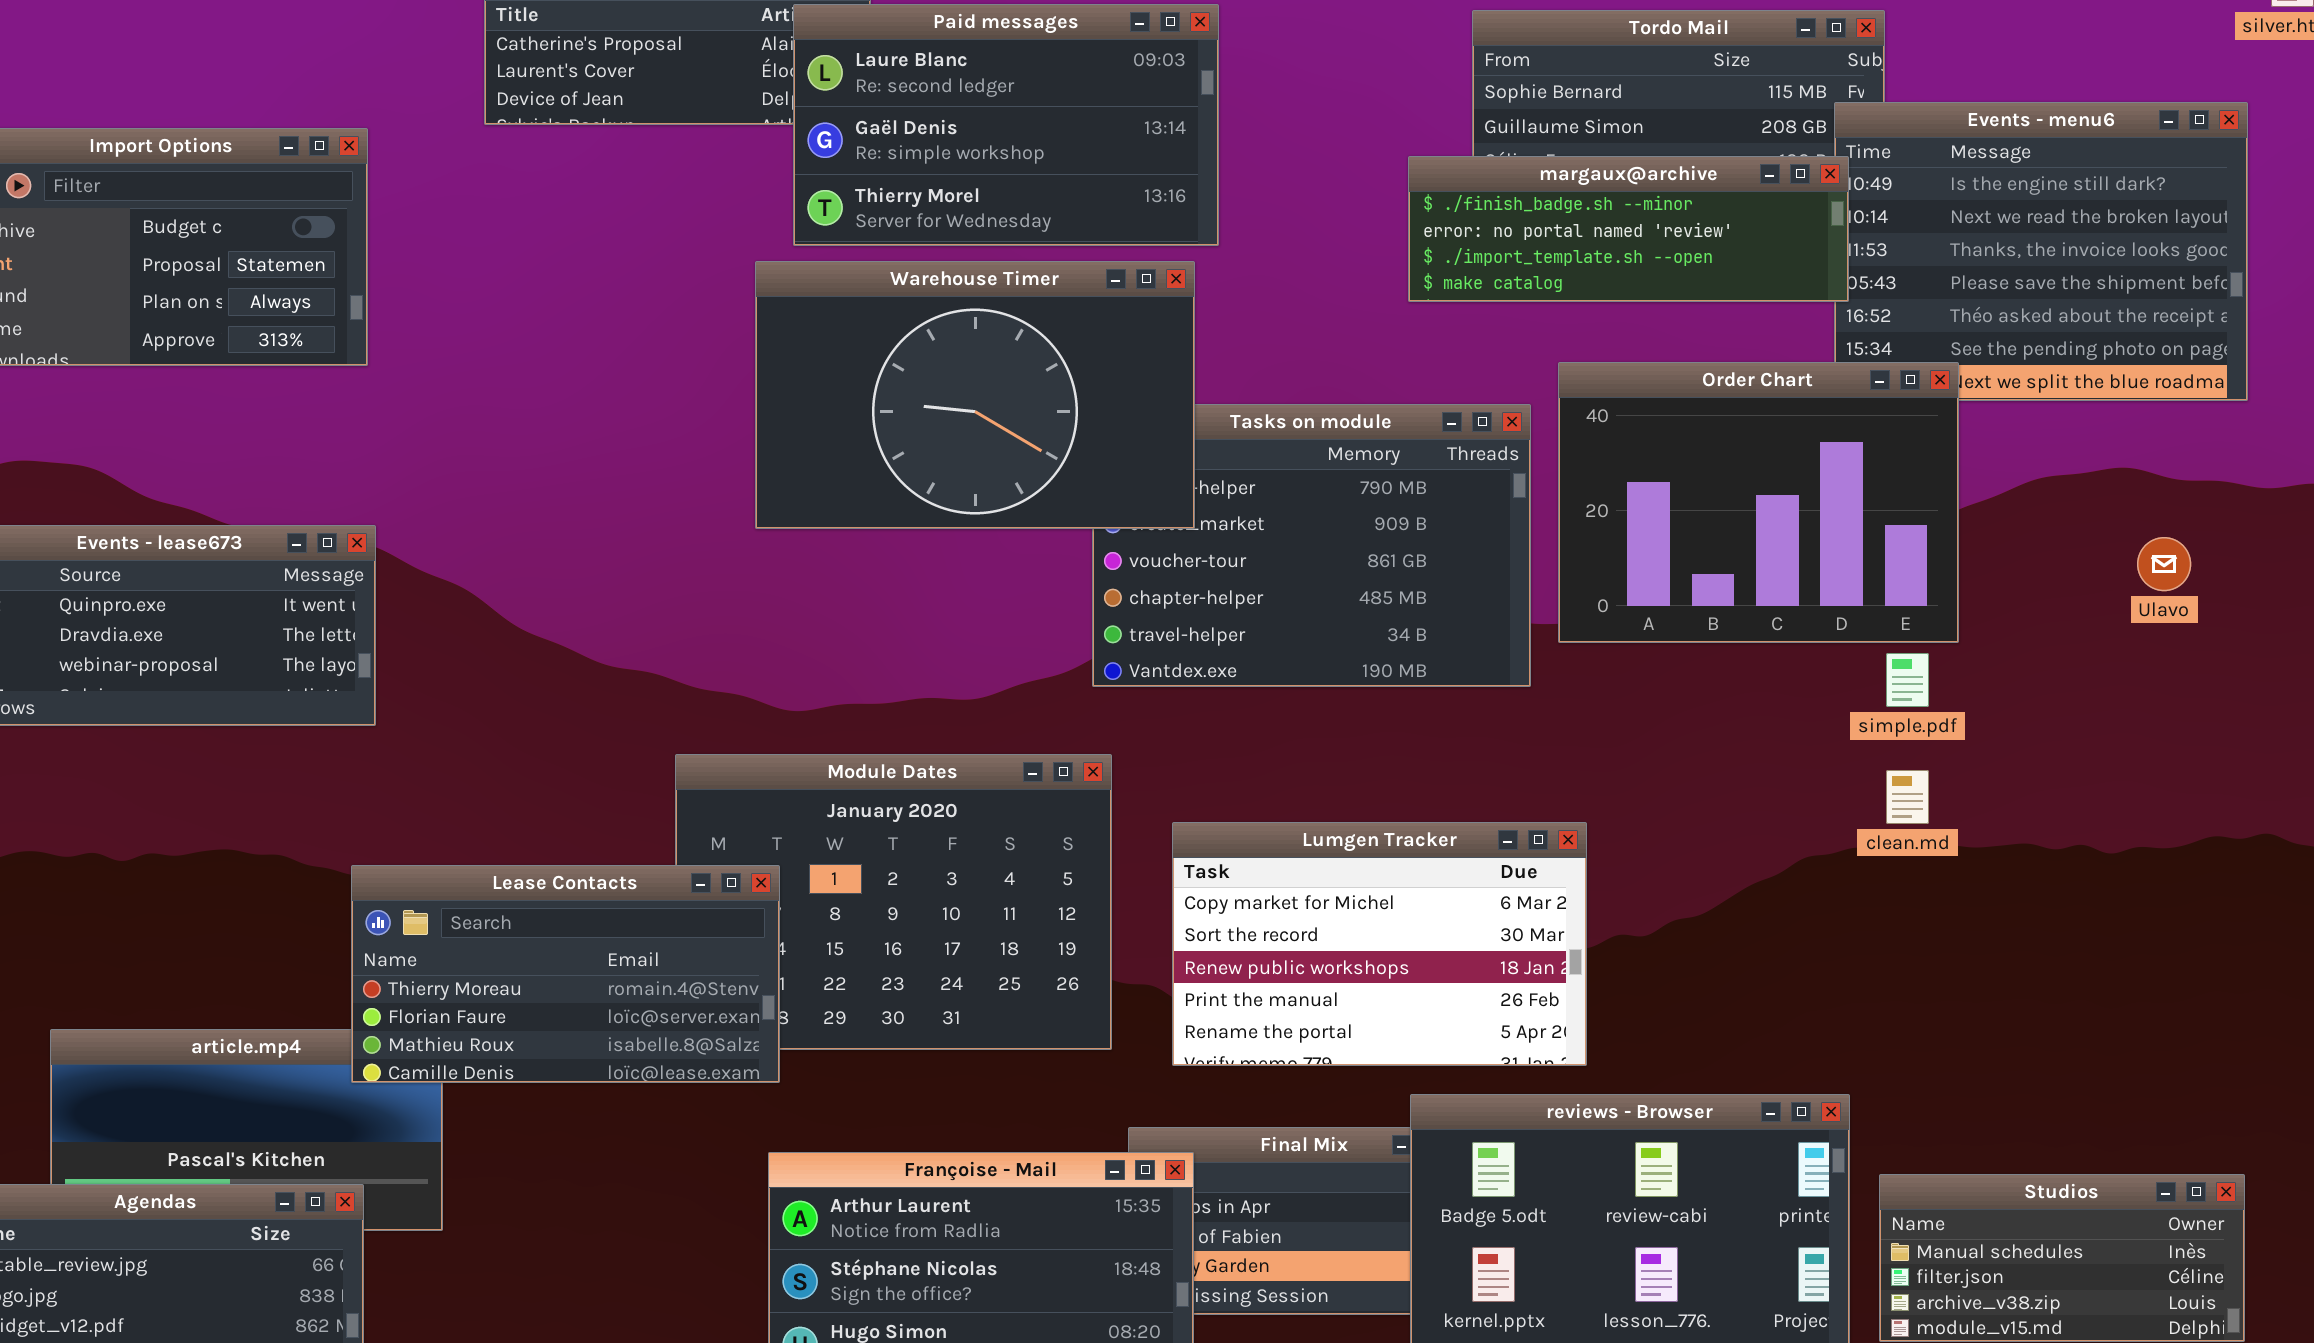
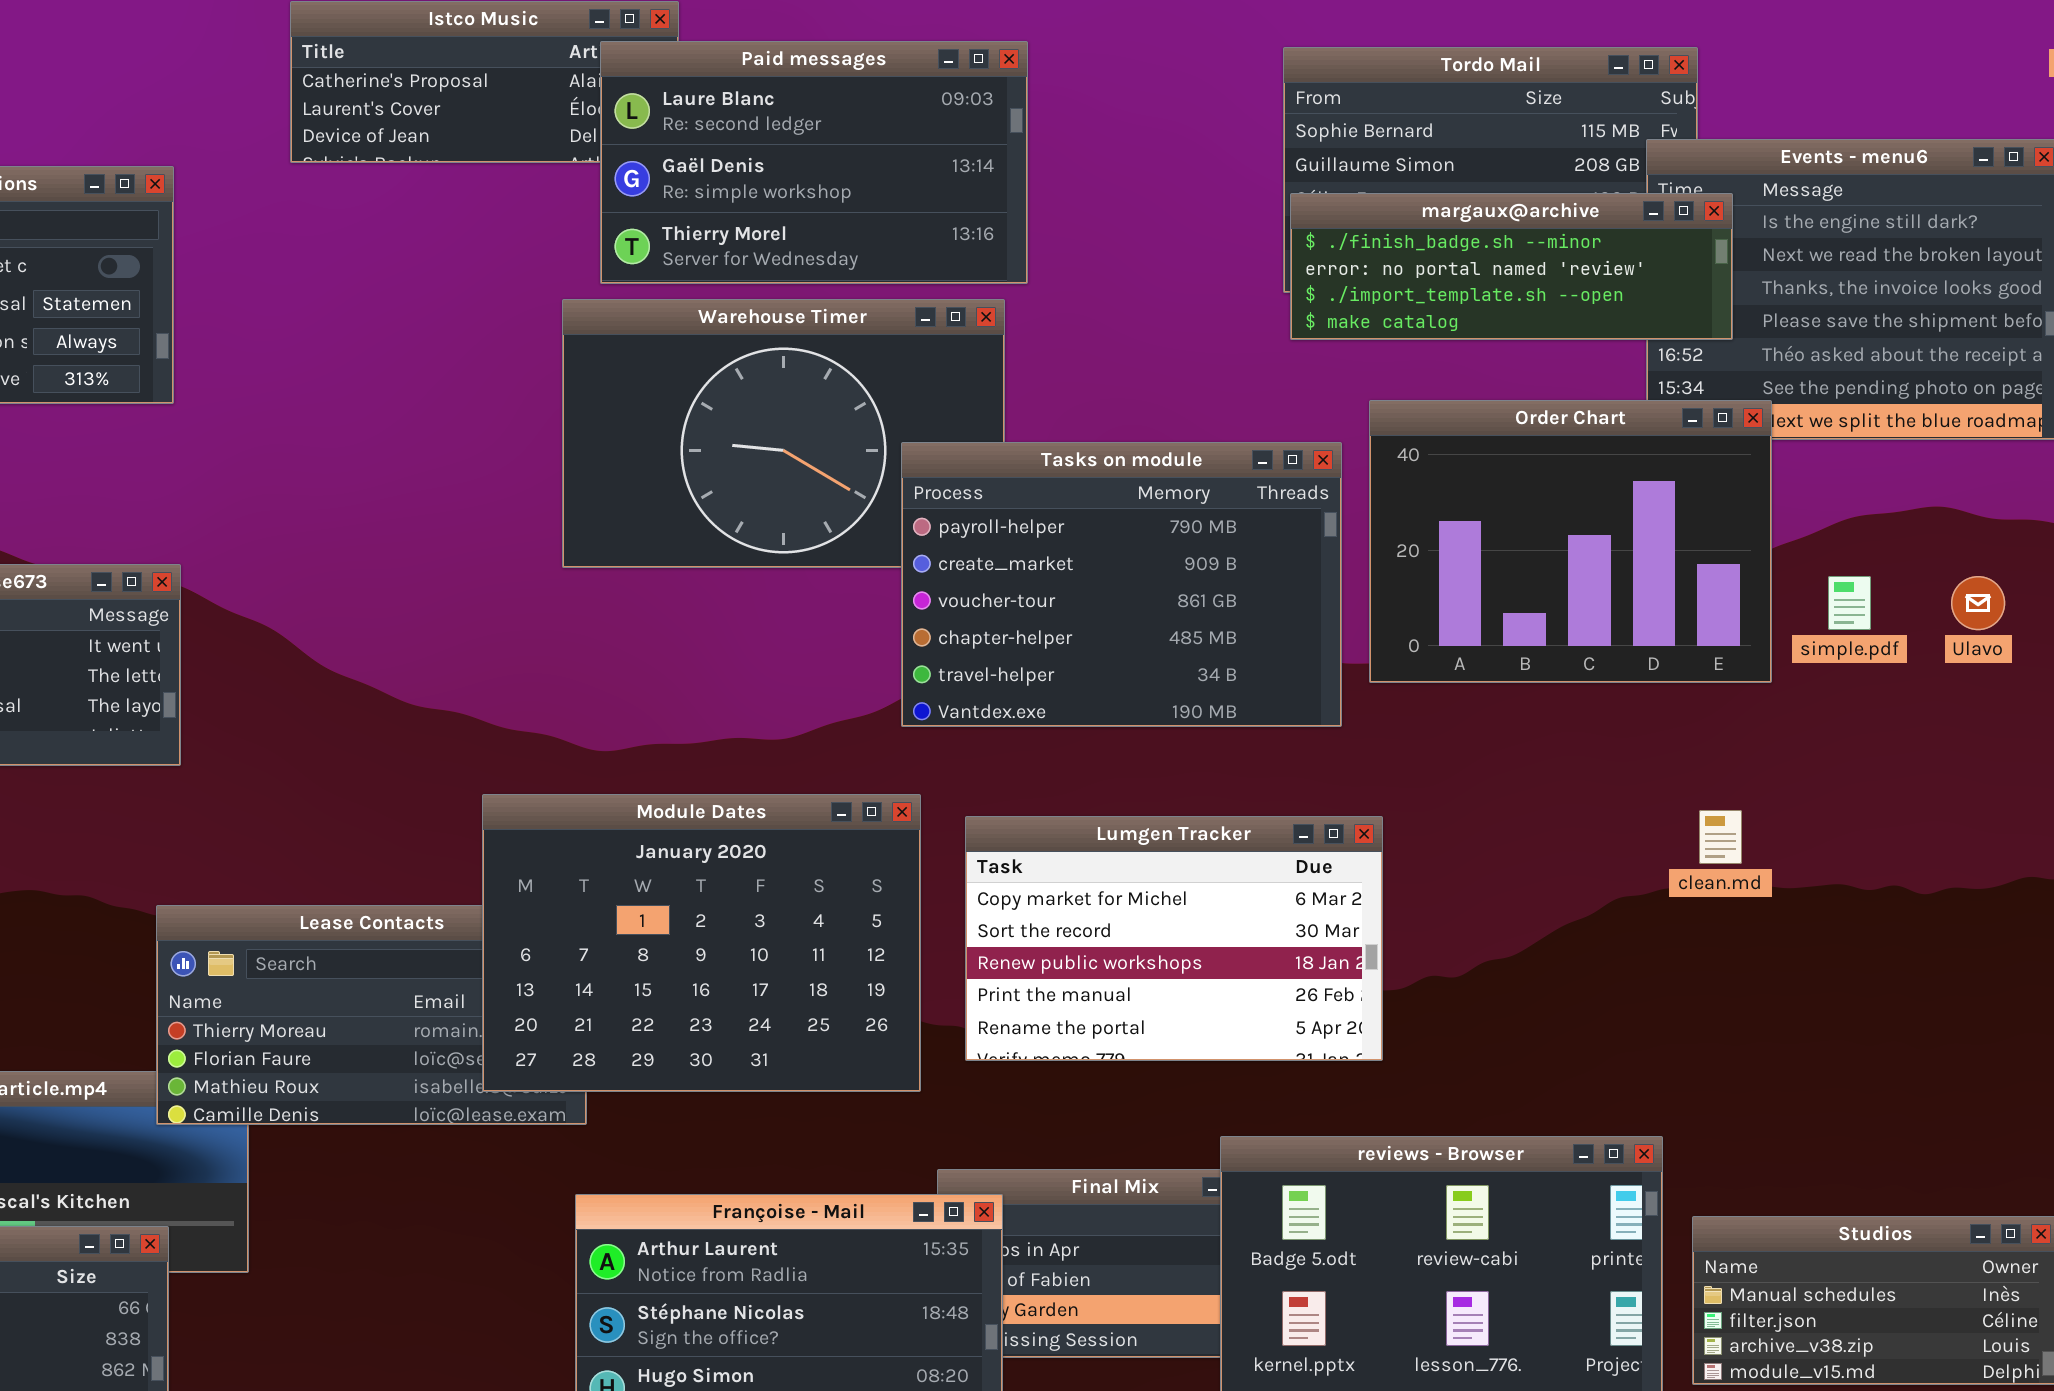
margaux@archive: [1408,156,1849,302] -> [1290,193,1733,340], moved
Tasks on module: [1092,404,1531,687] -> [901,442,1342,727], raised
simple.pdf: [1886,653,1929,707] -> [1828,576,1871,630], moved
Module Dates: [675,754,1112,1050] -> [482,794,921,1092], raised
Lumgen Tracker: [1172,822,1587,1066] -> [965,816,1383,1061], moved

